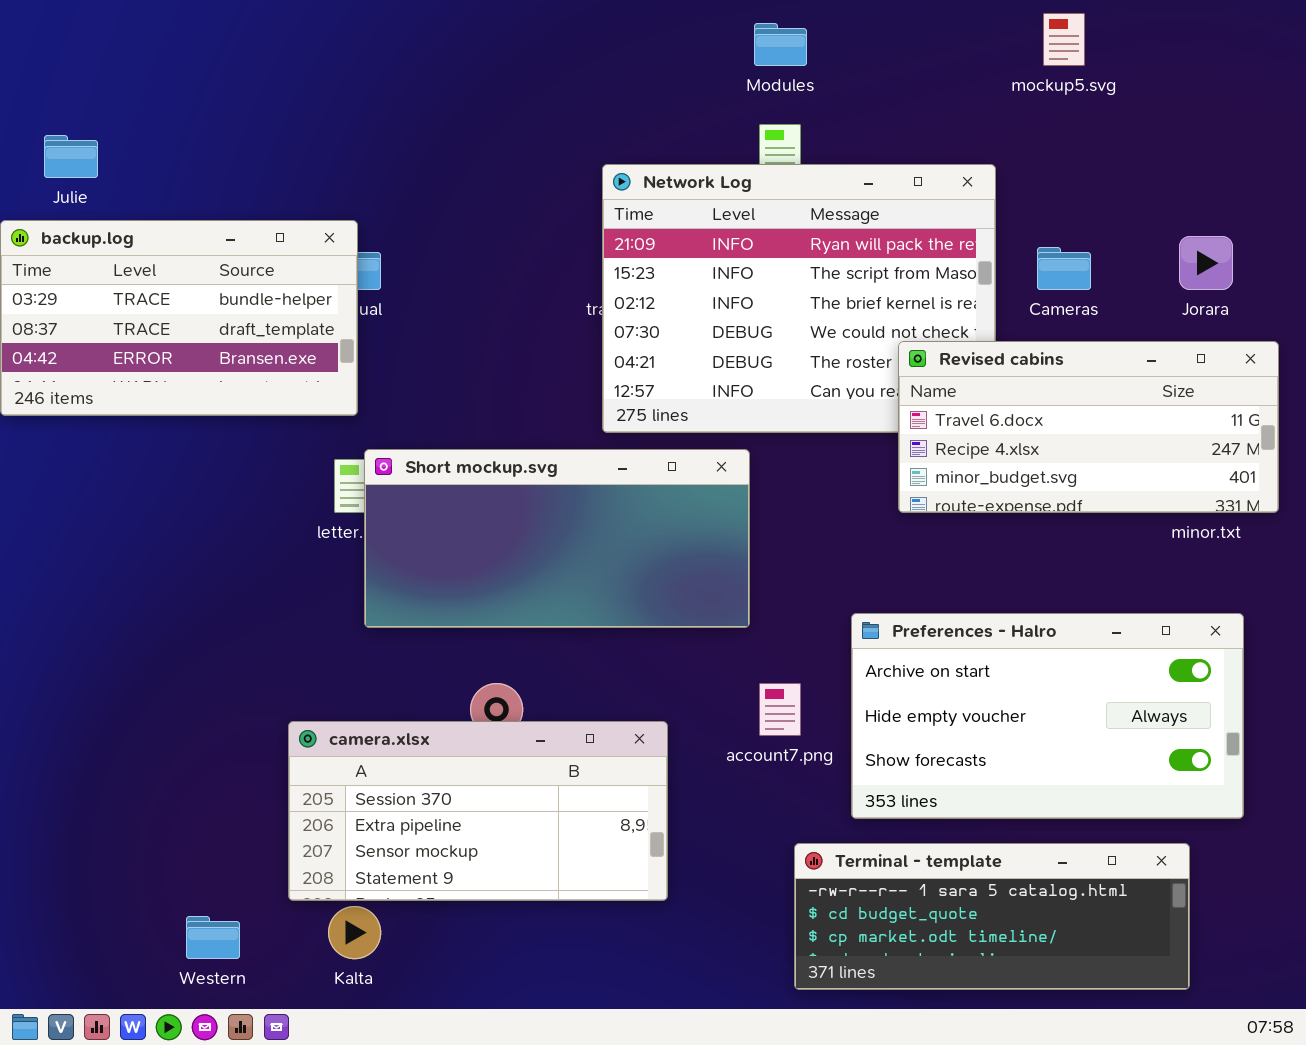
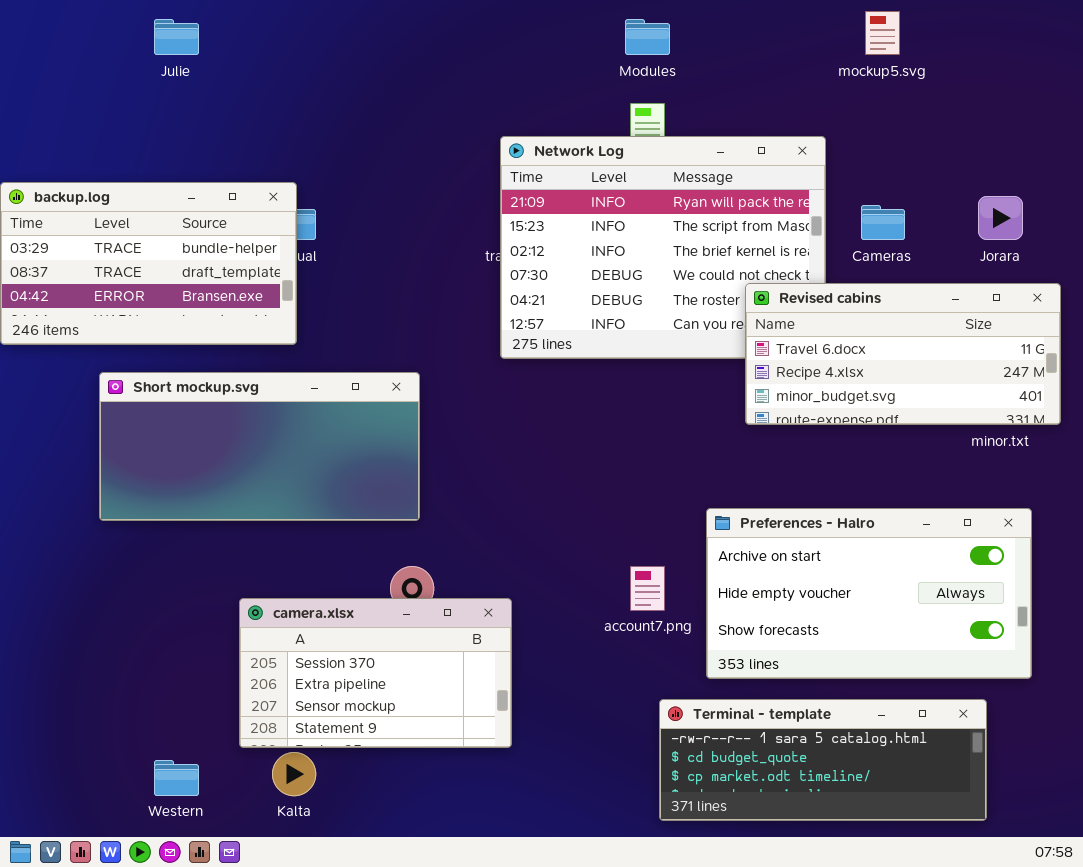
Julie: [44,135,98,178] -> [154,19,199,55], moved
Short mockup.svg: [364,449,750,628] -> [99,372,420,521], moved
camera.xlsx: [288,721,668,901] -> [239,598,512,748], resized

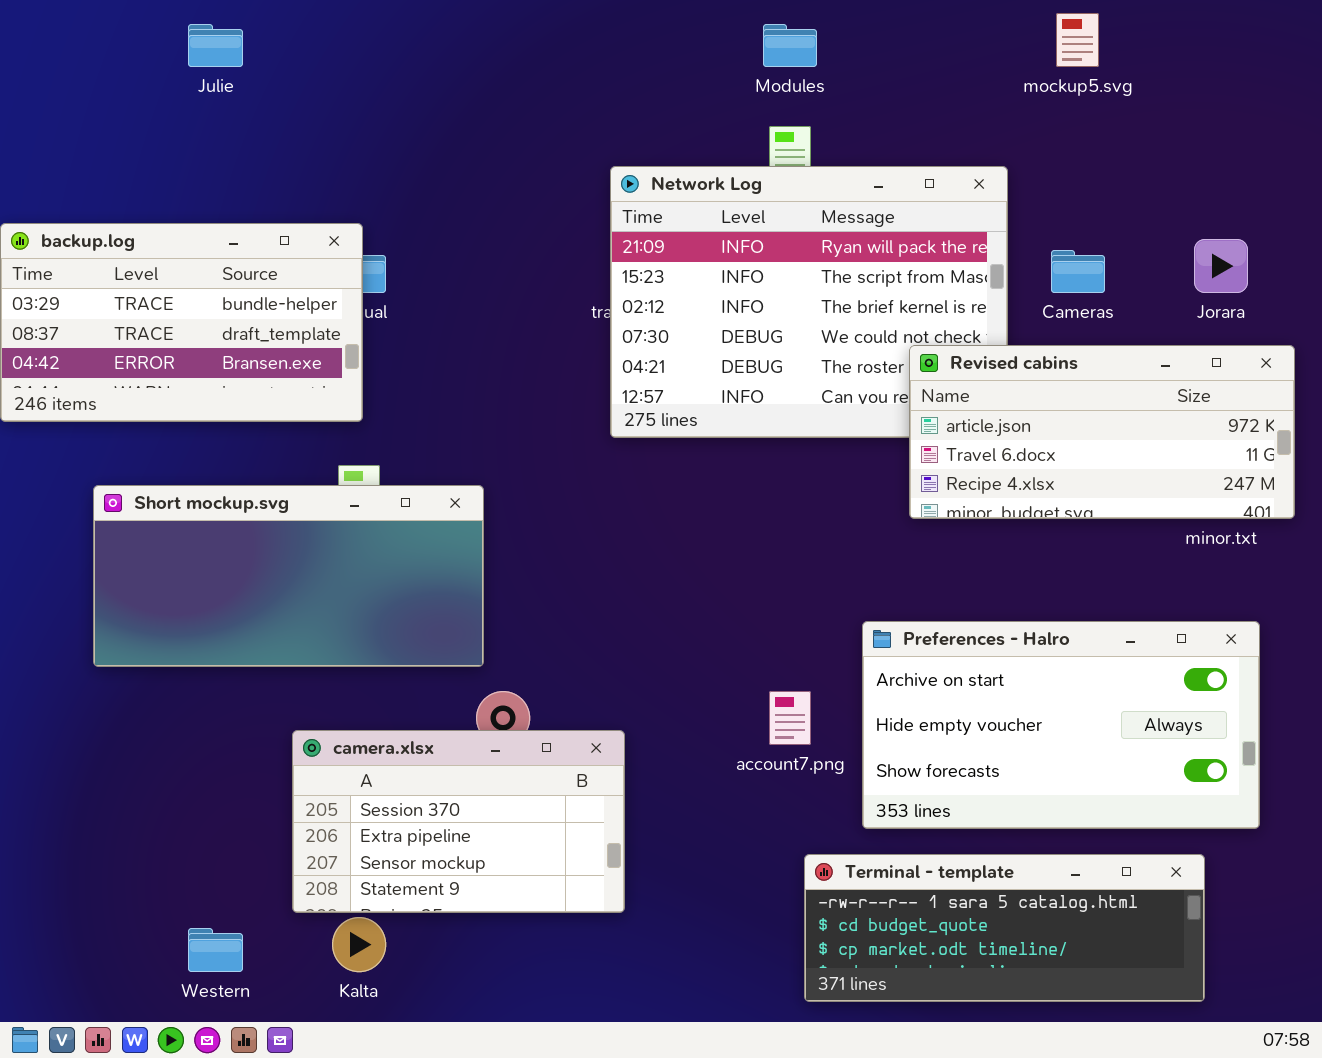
Revised cabins: [745,283,1061,425] -> [909,345,1295,519], scrolled up 1 row
Short mockup.svg: [99,372,420,521] -> [93,485,484,667], moved

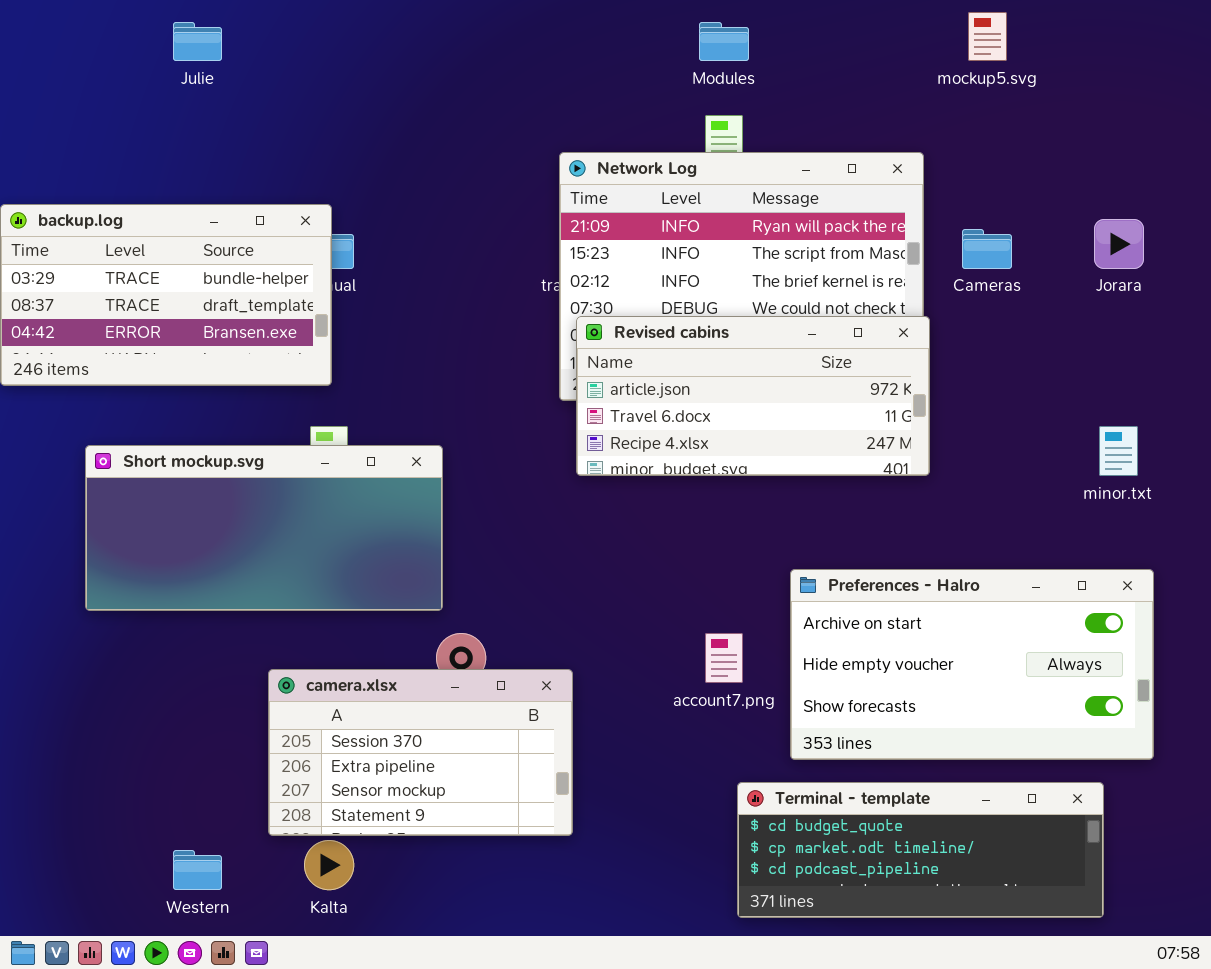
Revised cabins: [909,345,1295,519] -> [576,316,930,476], moved
Terminal - template: [804,854,1205,1002] -> [737,782,1104,918], scrolled down 1 row

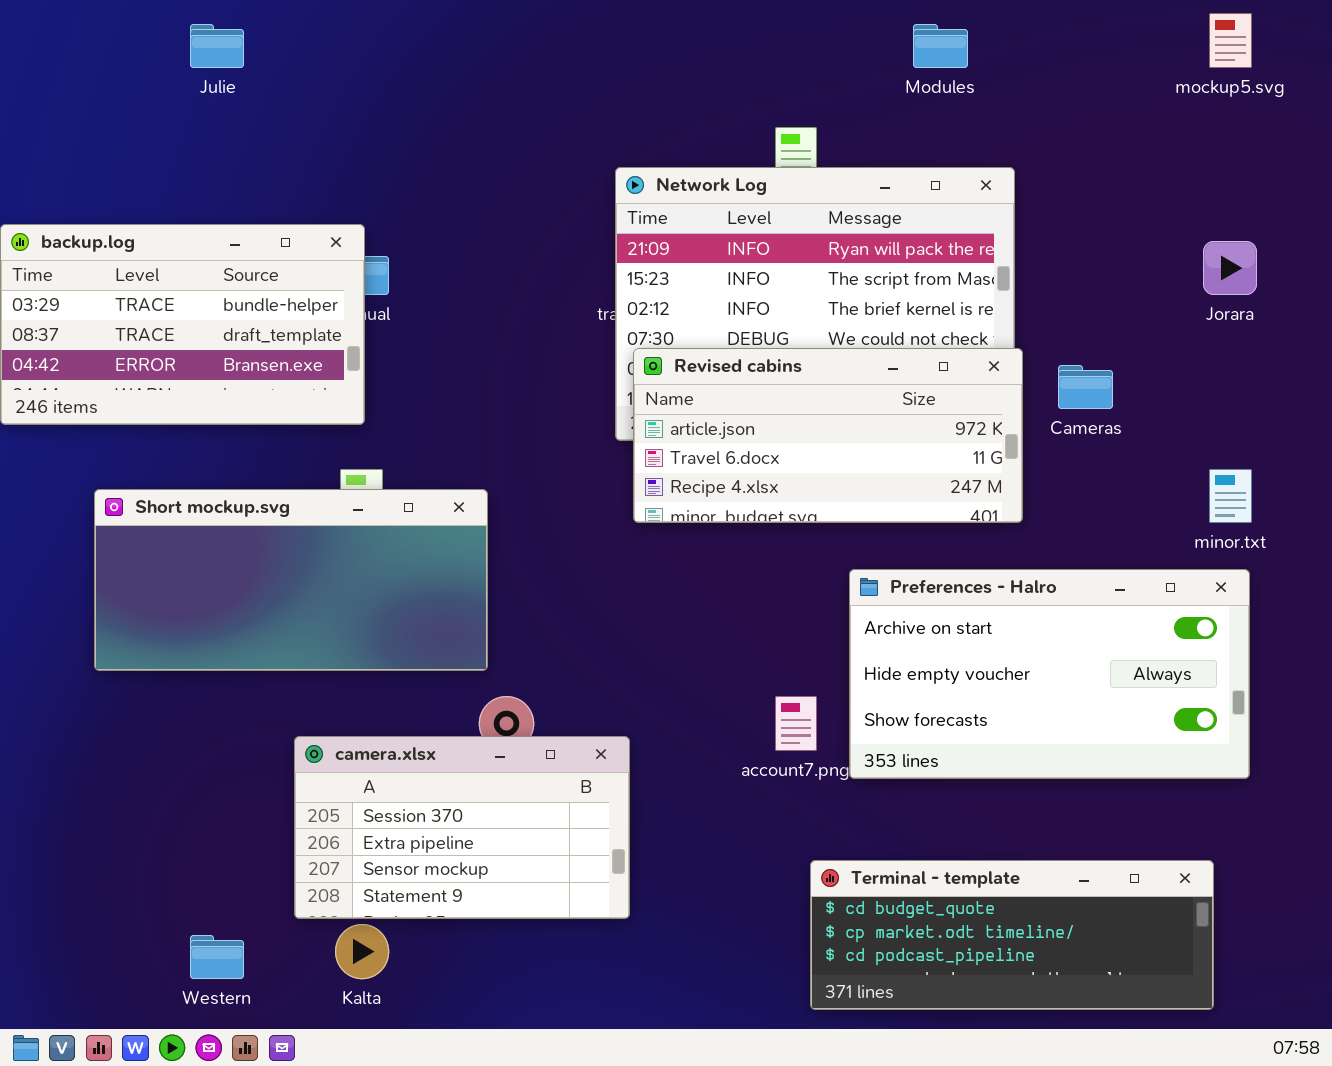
mockup5.svg: [968,12,1007,61] -> [1209,13,1252,68], moved
Modules: [699,22,749,61] -> [913,24,968,68], moved
Cameras: [962,229,1012,269] -> [1058,365,1113,409], moved
Preferences - Halro: [790,569,1154,760] -> [849,569,1250,779], moved

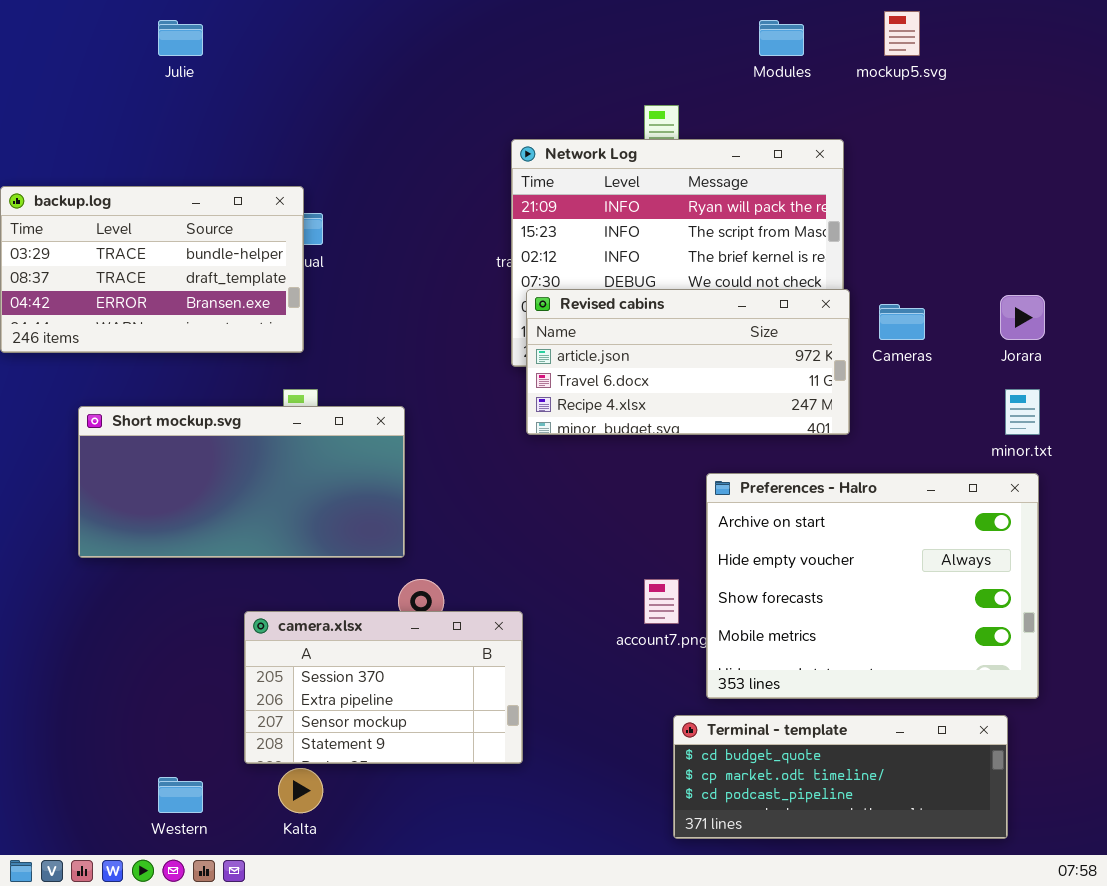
mockup5.svg: [1209,13,1252,68] -> [884,11,920,56], moved
Jorara: [1203,241,1257,295] -> [1000,295,1045,340], moved
Preferences - Halro: [849,569,1250,779] -> [706,473,1039,699], resized

